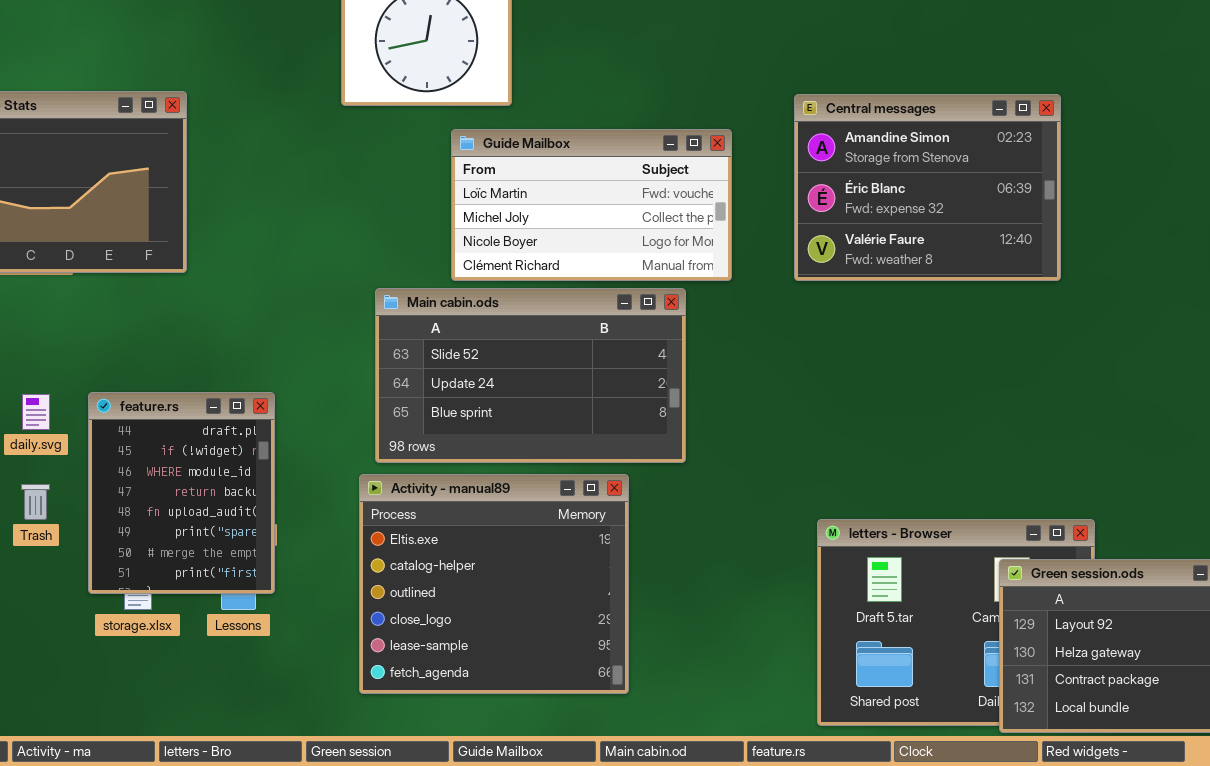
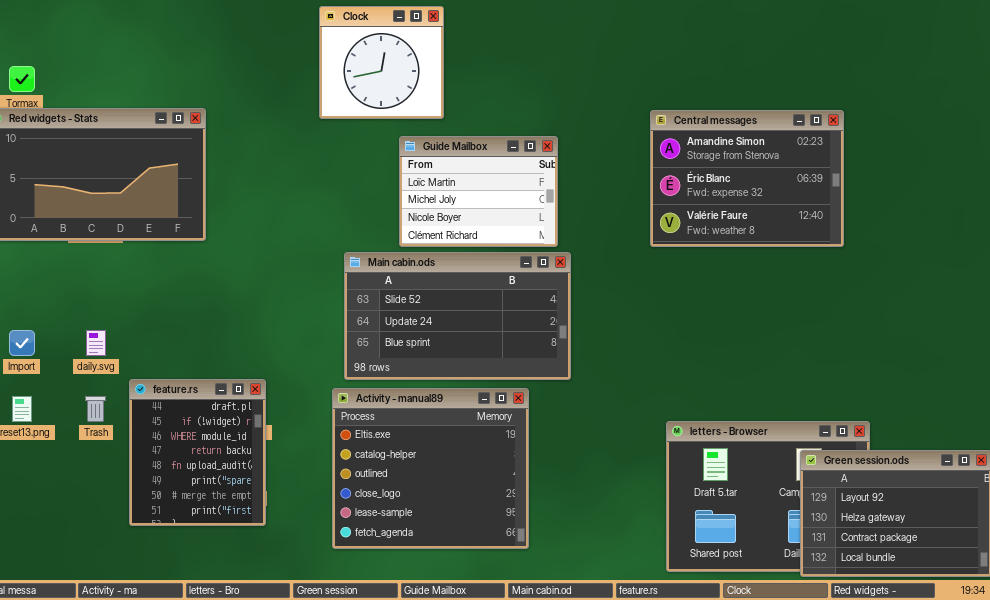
Guide Mailbox: [451,129,732,281] -> [399,136,558,247], resized
feature.rs: [88,392,275,594] -> [129,379,266,526], moved

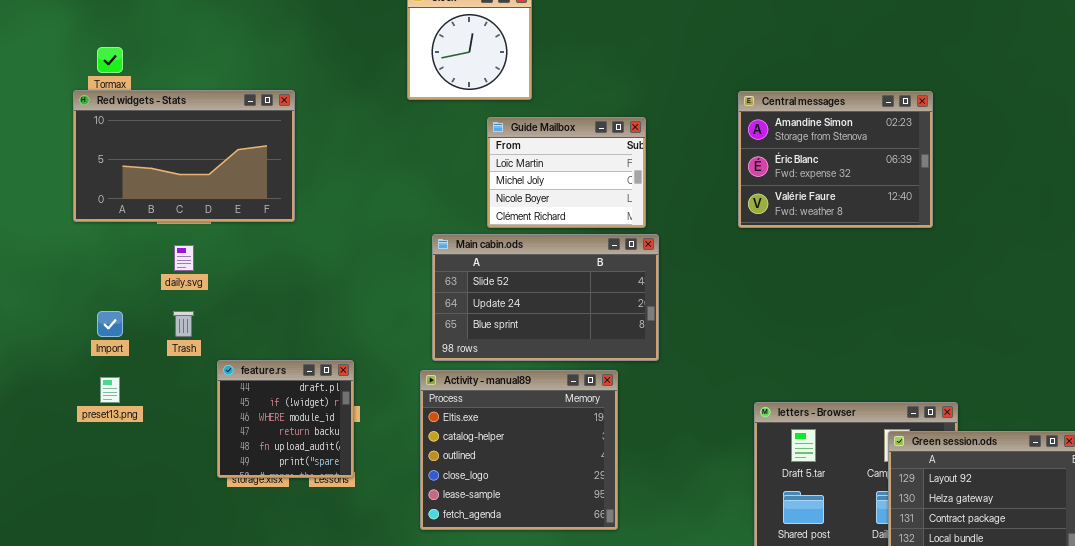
daily.svg: [86,330,106,356] -> [174,245,194,271], moved
feature.rs: [129,379,266,526] -> [217,360,354,478], resized
Trash: [85,396,106,422] -> [173,311,194,337], moved

